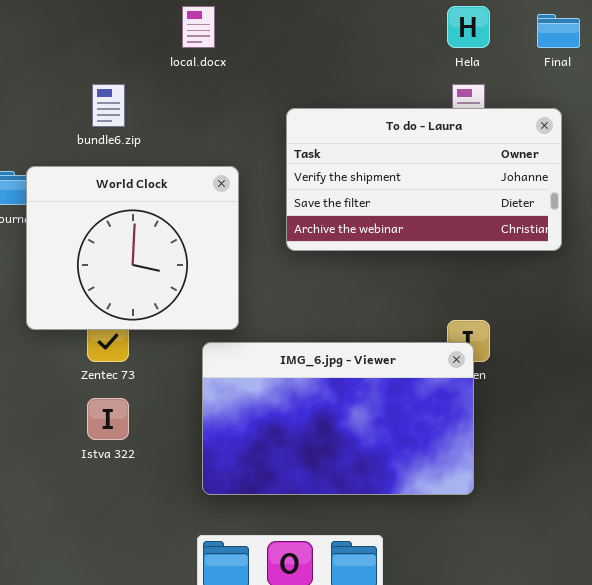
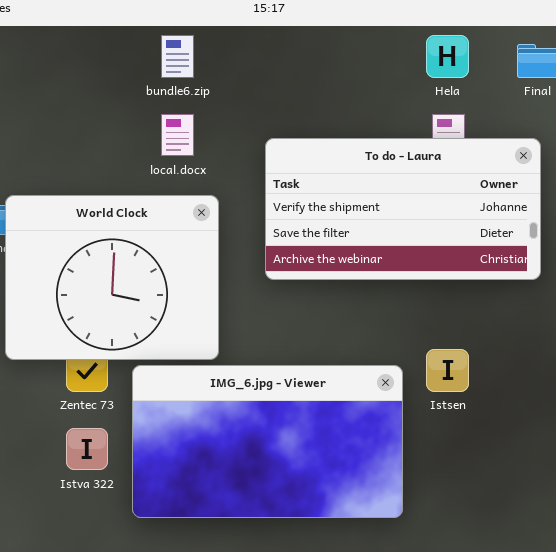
local.docx: [182,6,215,48] -> [161,114,194,156], moved
bundle6.zip: [92,84,125,127] -> [161,35,194,78], moved
IMG_6.jpg - Viewer: [202,342,474,495] -> [132,365,403,518], moved

